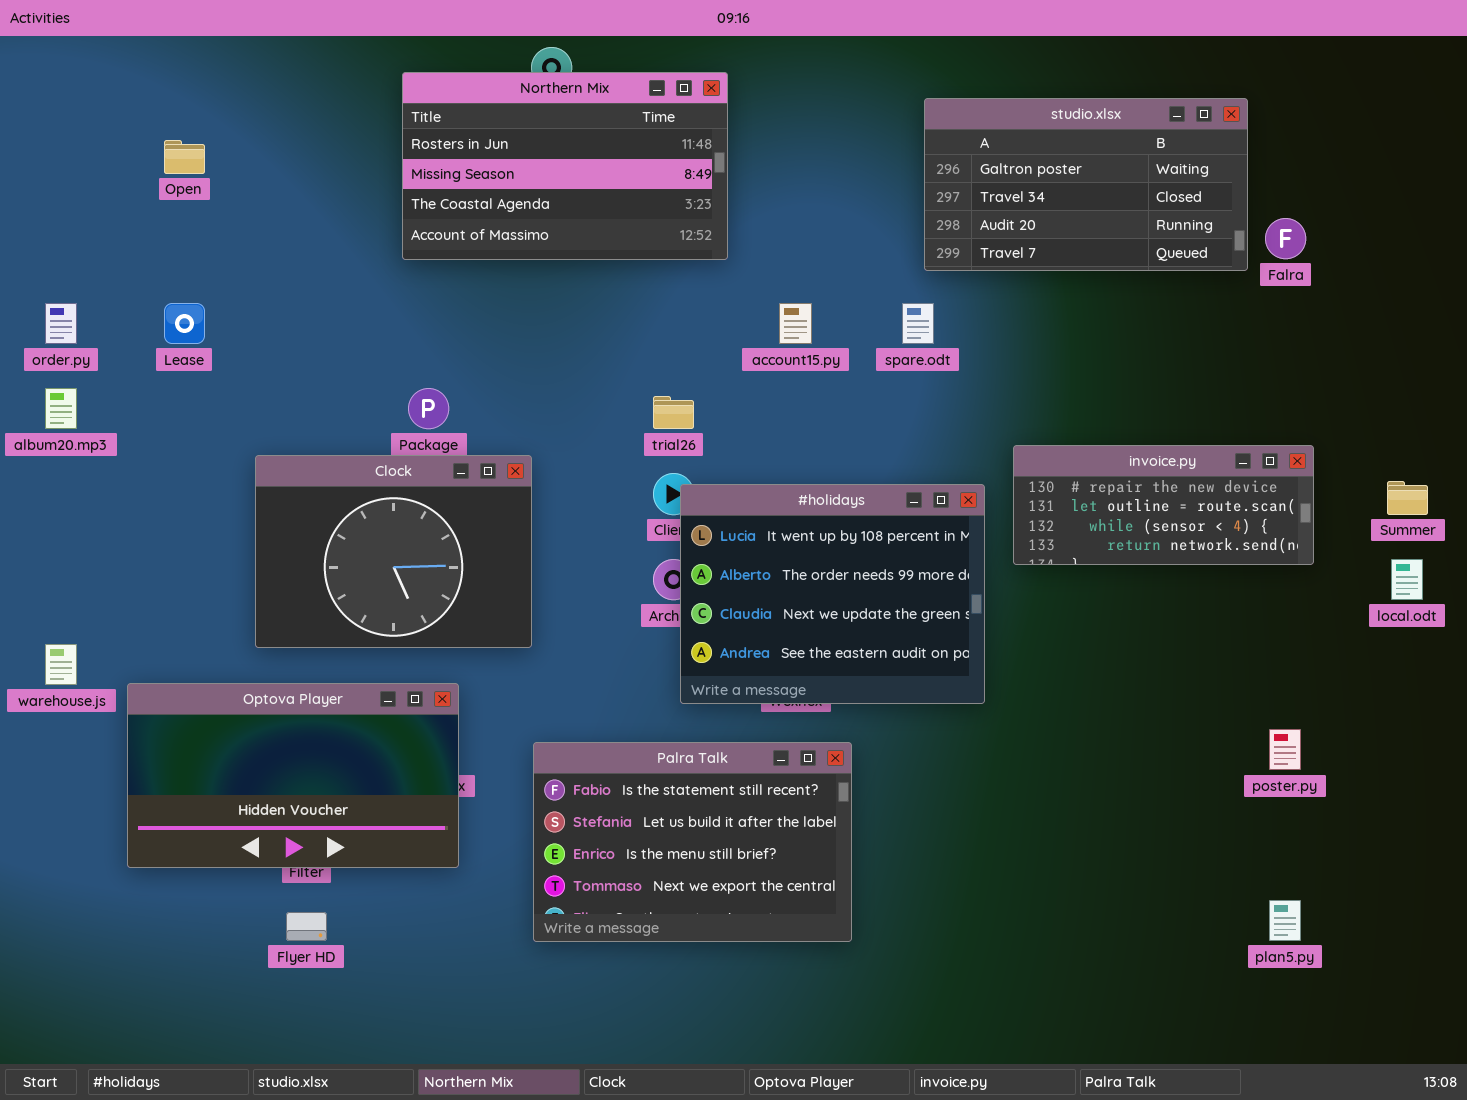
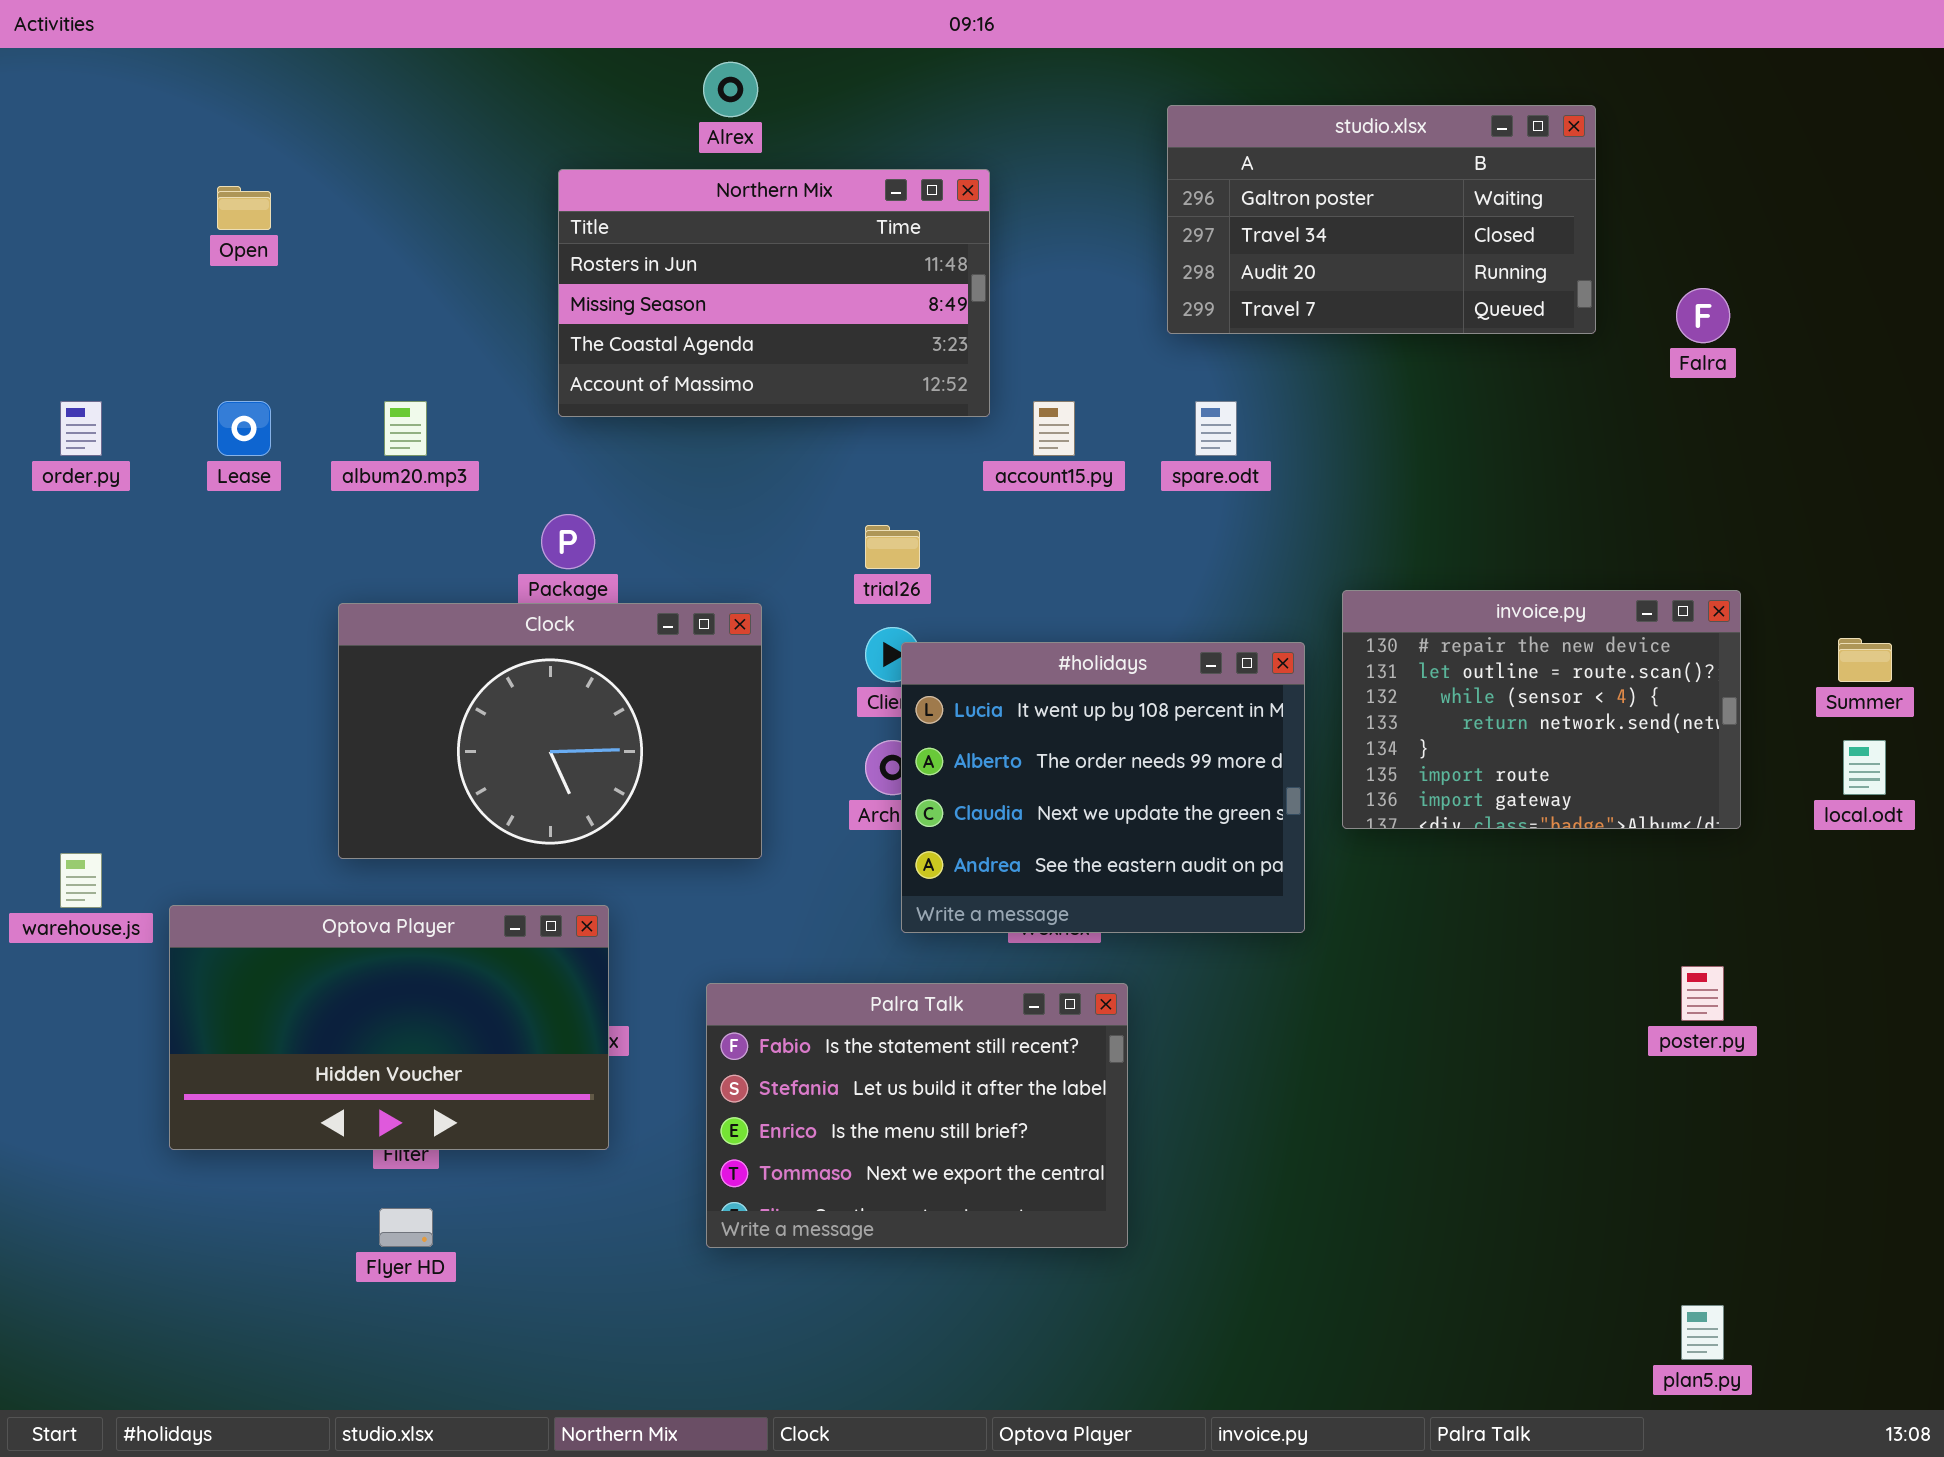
Northern Mix: [402,72,728,260] -> [558,169,990,417], moved
studio.xlsx: [924,98,1248,271] -> [1167,105,1596,334], moved
album20.mp3: [45,388,77,429] -> [384,401,427,456], moved
invoice.py: [1013,445,1314,565] -> [1342,590,1741,829], resized
Clock: [255,455,532,648] -> [338,603,762,859], resized
plan5.py: [1269,900,1301,941] -> [1681,1305,1724,1360], moved

